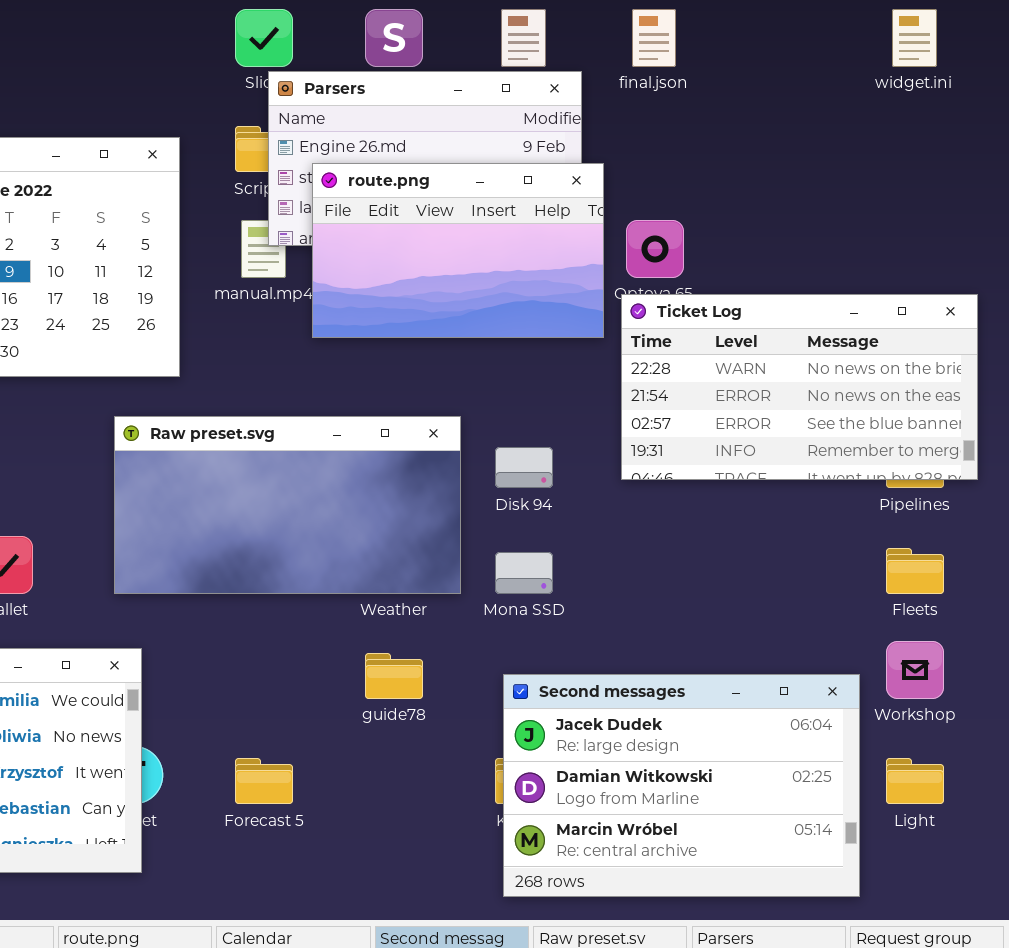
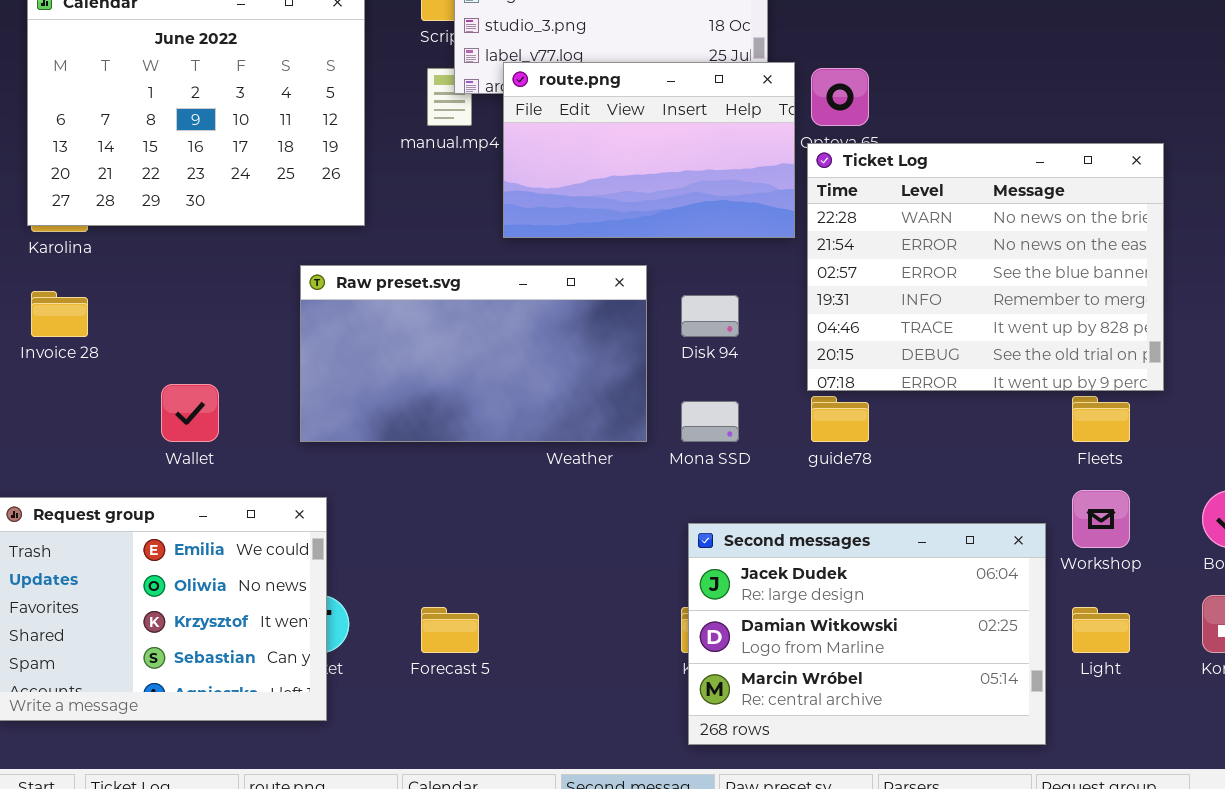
route.png: [312,163,604,338] -> [503,62,795,238], moved
Ticket Log: [621,294,978,480] -> [807,143,1164,391], resized
guide78: [365,653,423,699] -> [811,396,869,442], moved

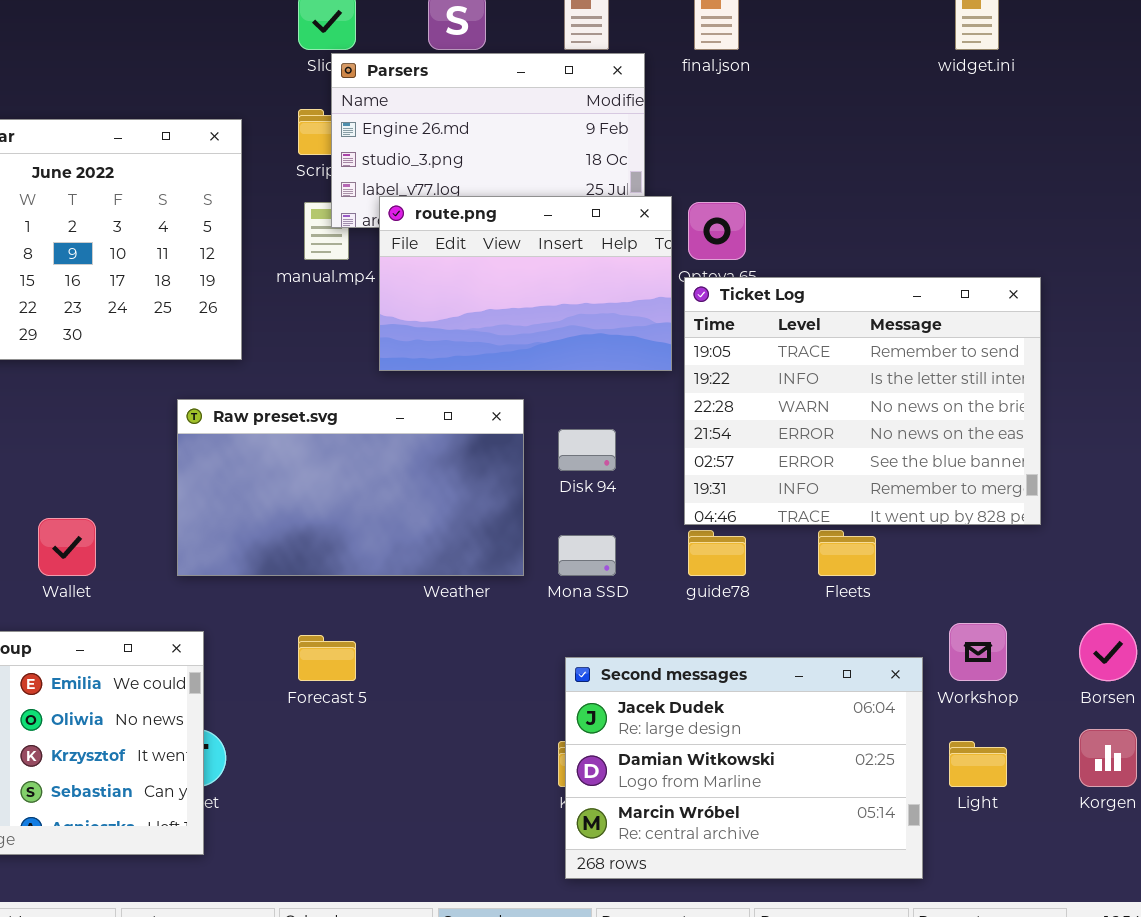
Ticket Log: [807,143,1164,391] -> [684,277,1041,525], scrolled up 2 rows
Fleets: [1072,396,1130,442] -> [818,530,876,576], moved
Forecast 5: [421,607,479,653] -> [298,635,356,681], moved

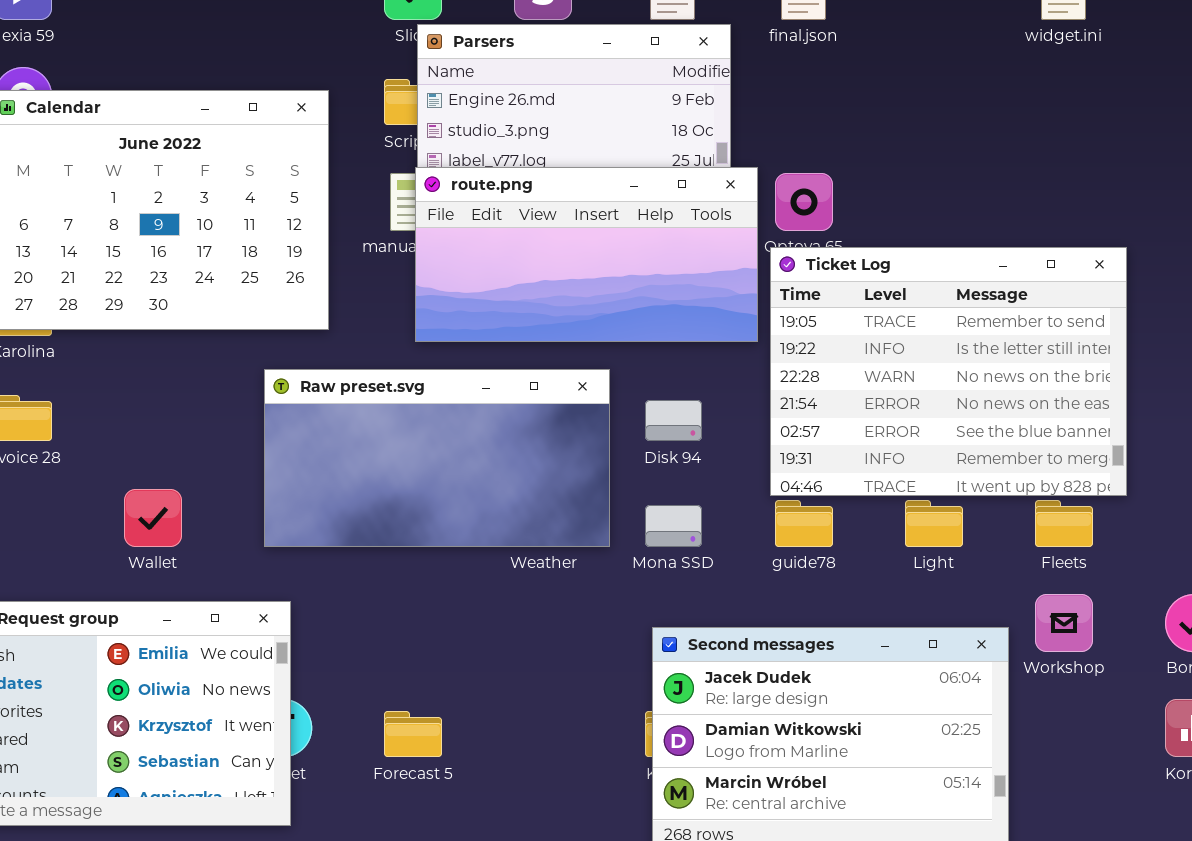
route.png: [379,196,672,371] -> [415,167,758,342], resized
Fleets: [818,530,876,576] -> [1035,500,1093,547], moved
Forecast 5: [298,635,356,681] -> [384,711,442,757], moved
Light: [949,741,1007,787] -> [905,500,963,547], moved

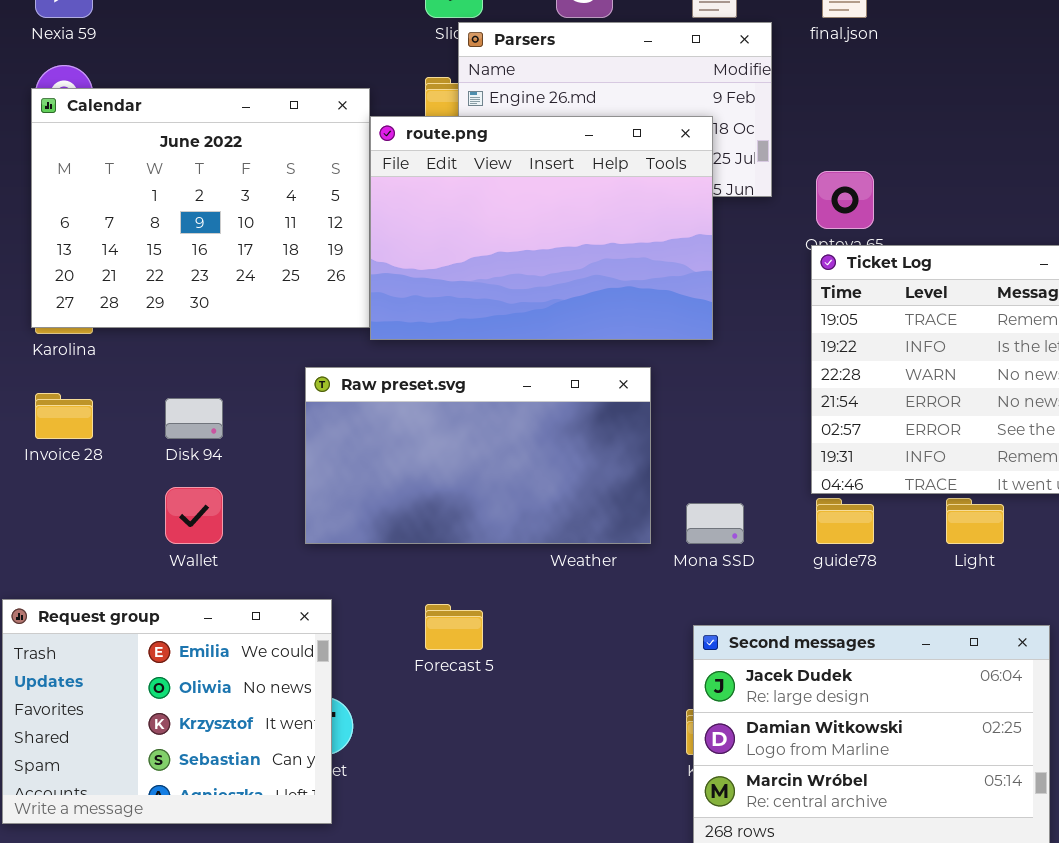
route.png: [415,167,758,342] -> [370,116,713,340], moved, resized
Disk 94: [645,400,702,441] -> [165,398,223,439], moved
Forecast 5: [384,711,442,757] -> [425,604,483,650], moved

